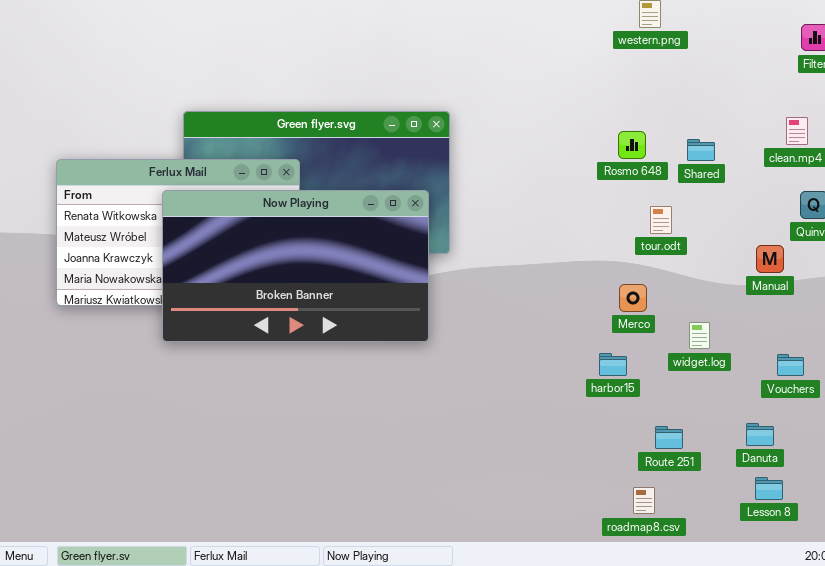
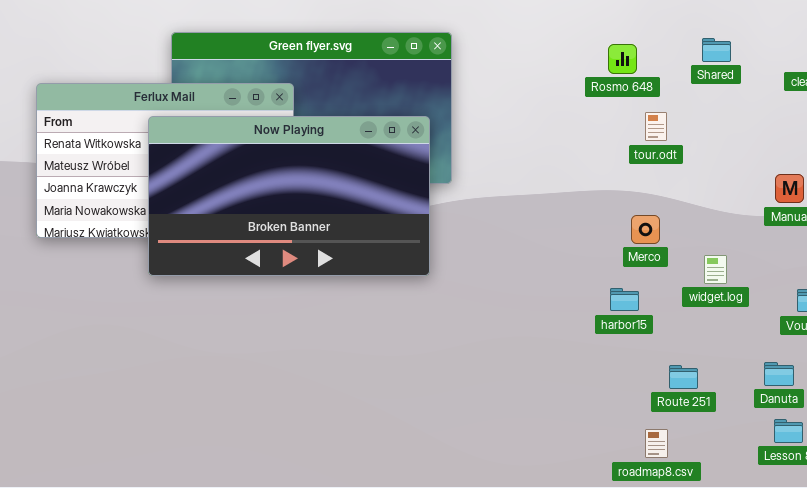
Rosmo 648: [618,131,646,159] -> [608,44,637,74], moved
Shared: [687,139,715,161] -> [702,38,731,62], moved
tour.odt: [650,206,672,234] -> [645,112,667,141], moved

